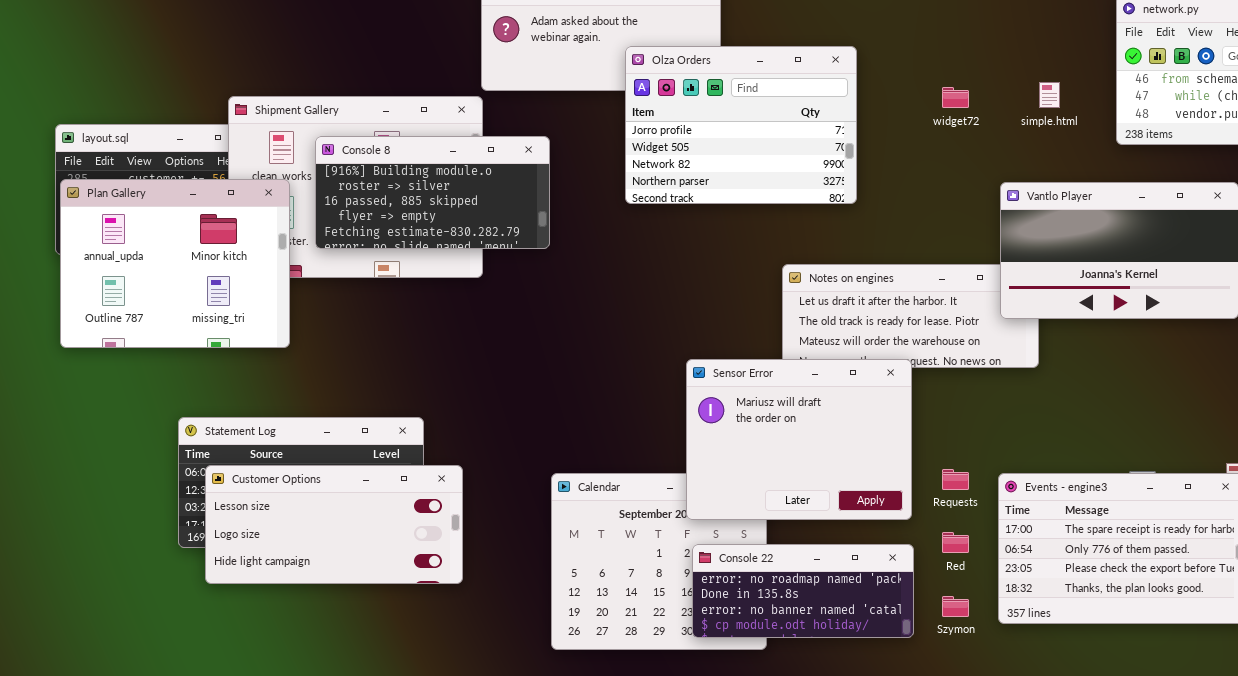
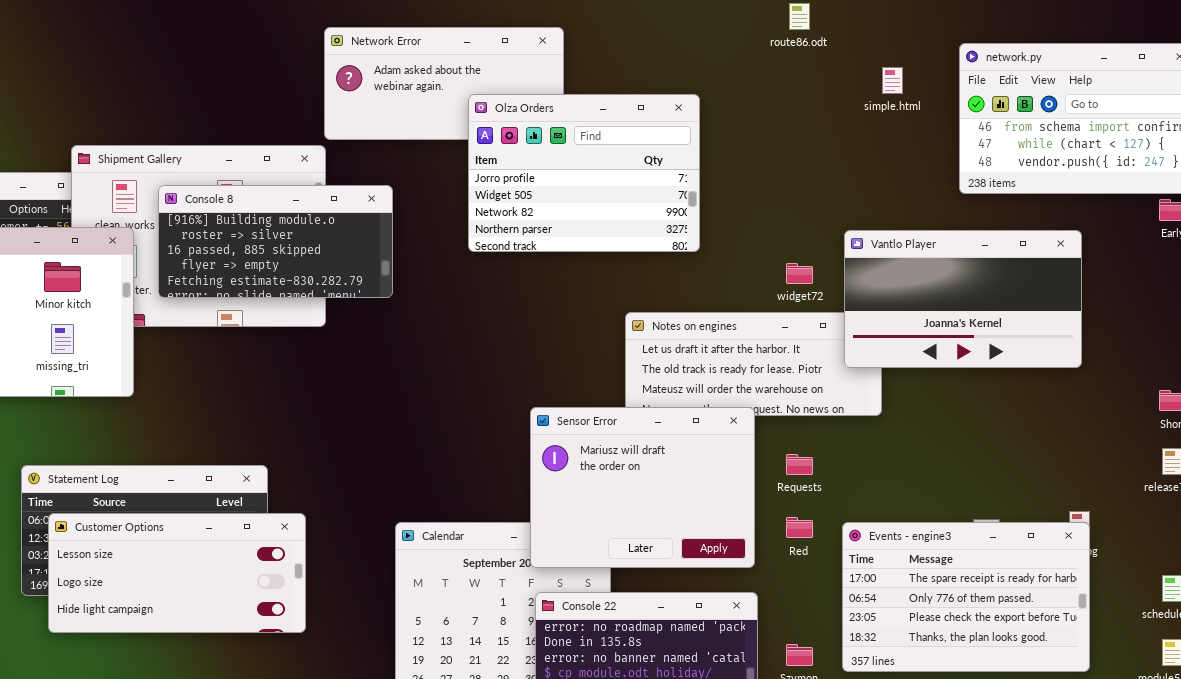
simple.html: [1039,82,1060,108] -> [882,67,903,94], moved
widget72: [942,87,969,108] -> [786,263,813,284], moved
Requests: [942,469,969,490] -> [786,454,813,475], moved
Red: [942,532,969,553] -> [786,517,813,538], moved

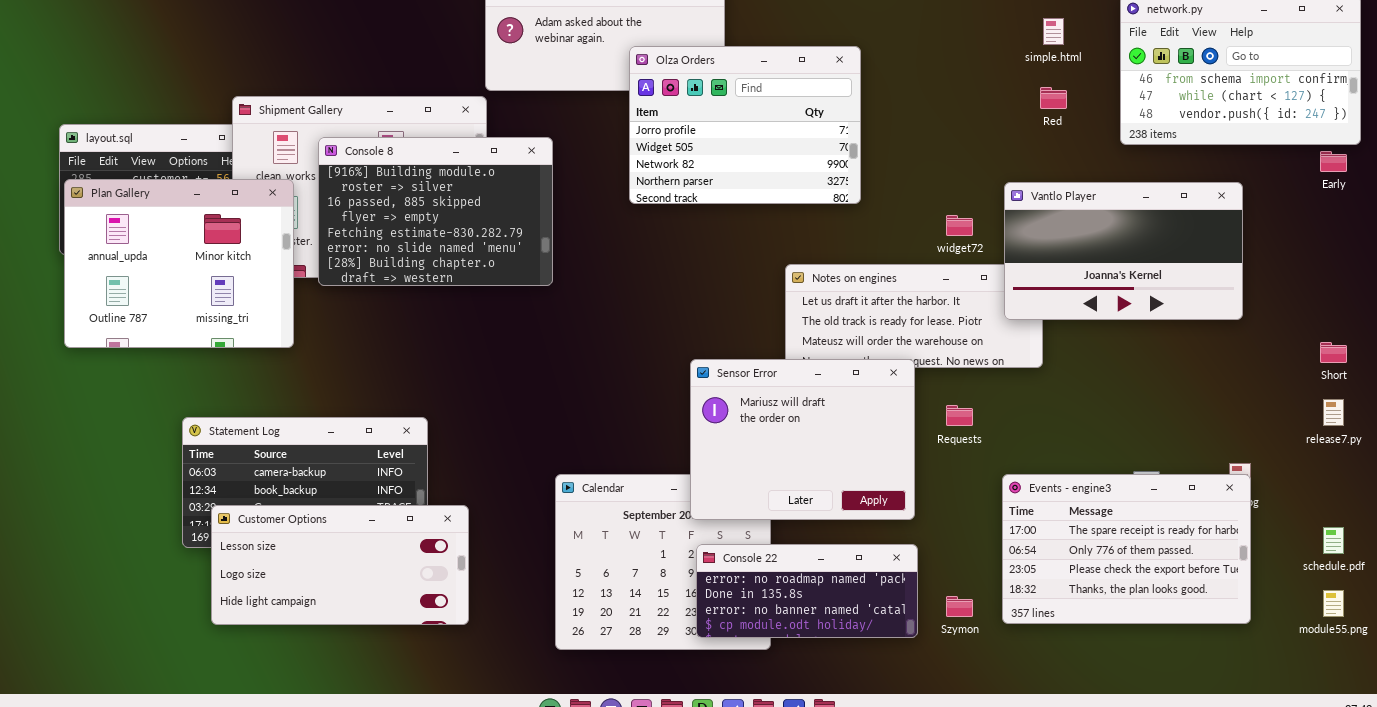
Console 8: [158,185,393,298] -> [318,137,553,286], resized
Customer Options: [48,513,306,633] -> [211,505,469,625], moved
Red: [786,517,813,538] -> [1040,87,1067,109], moved

